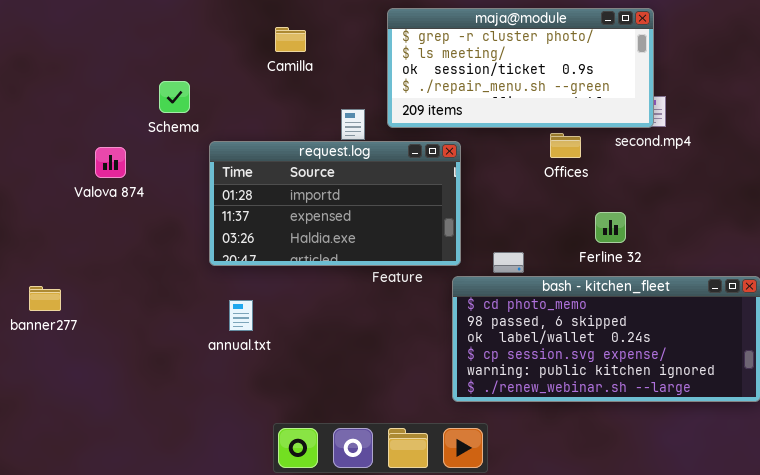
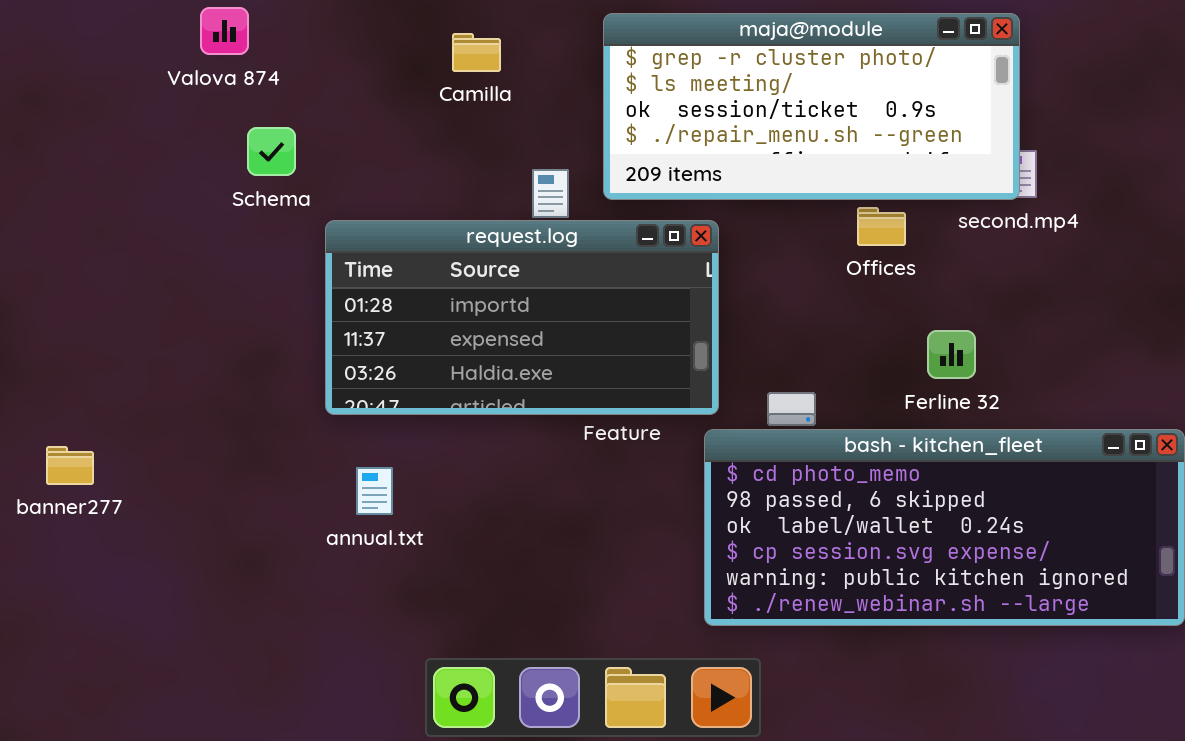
Camilla: [275,27,306,52] -> [452,33,501,72], moved
Valova 874: [95,147,126,178] -> [200,7,249,55], moved

